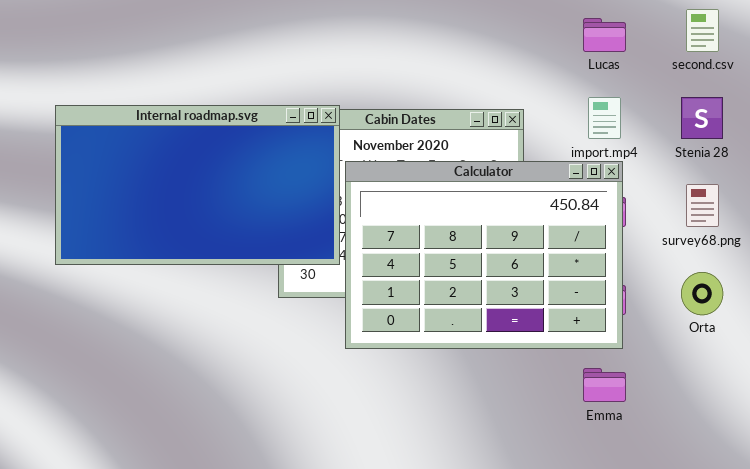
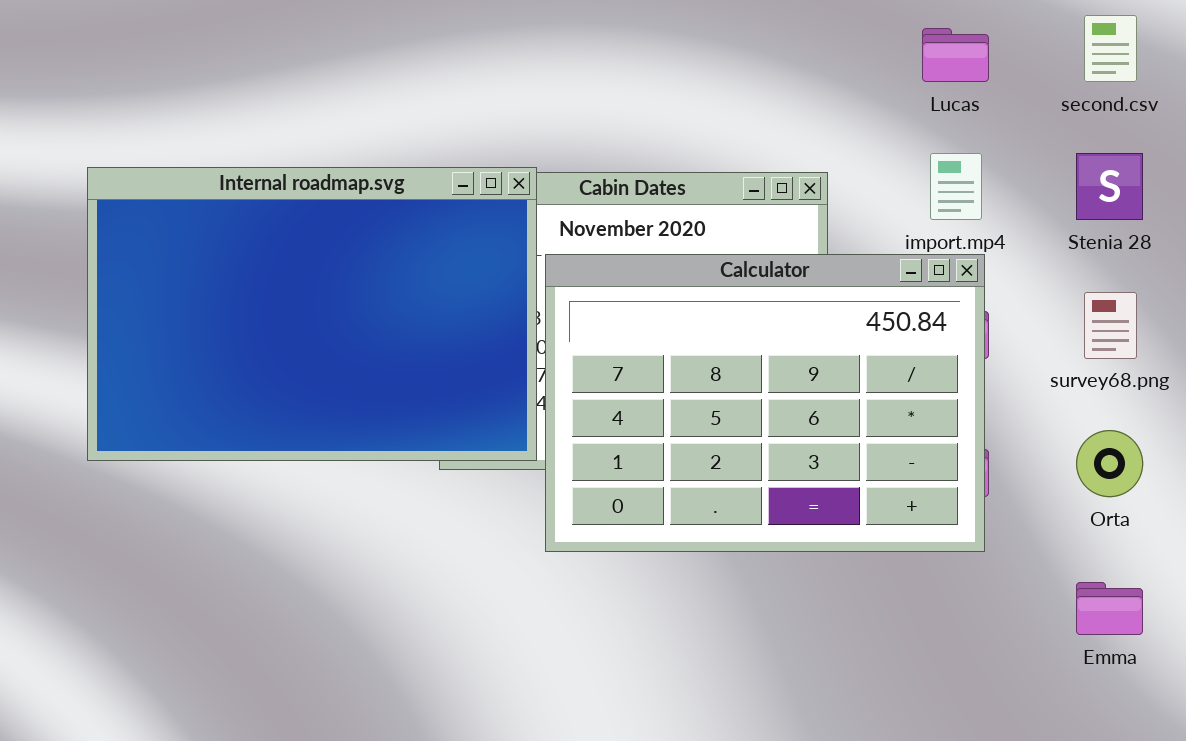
Internal roadmap.svg: [55,105,340,265] -> [87,167,537,461], resized
Emma: [583,368,626,402] -> [1076,582,1143,635], moved

